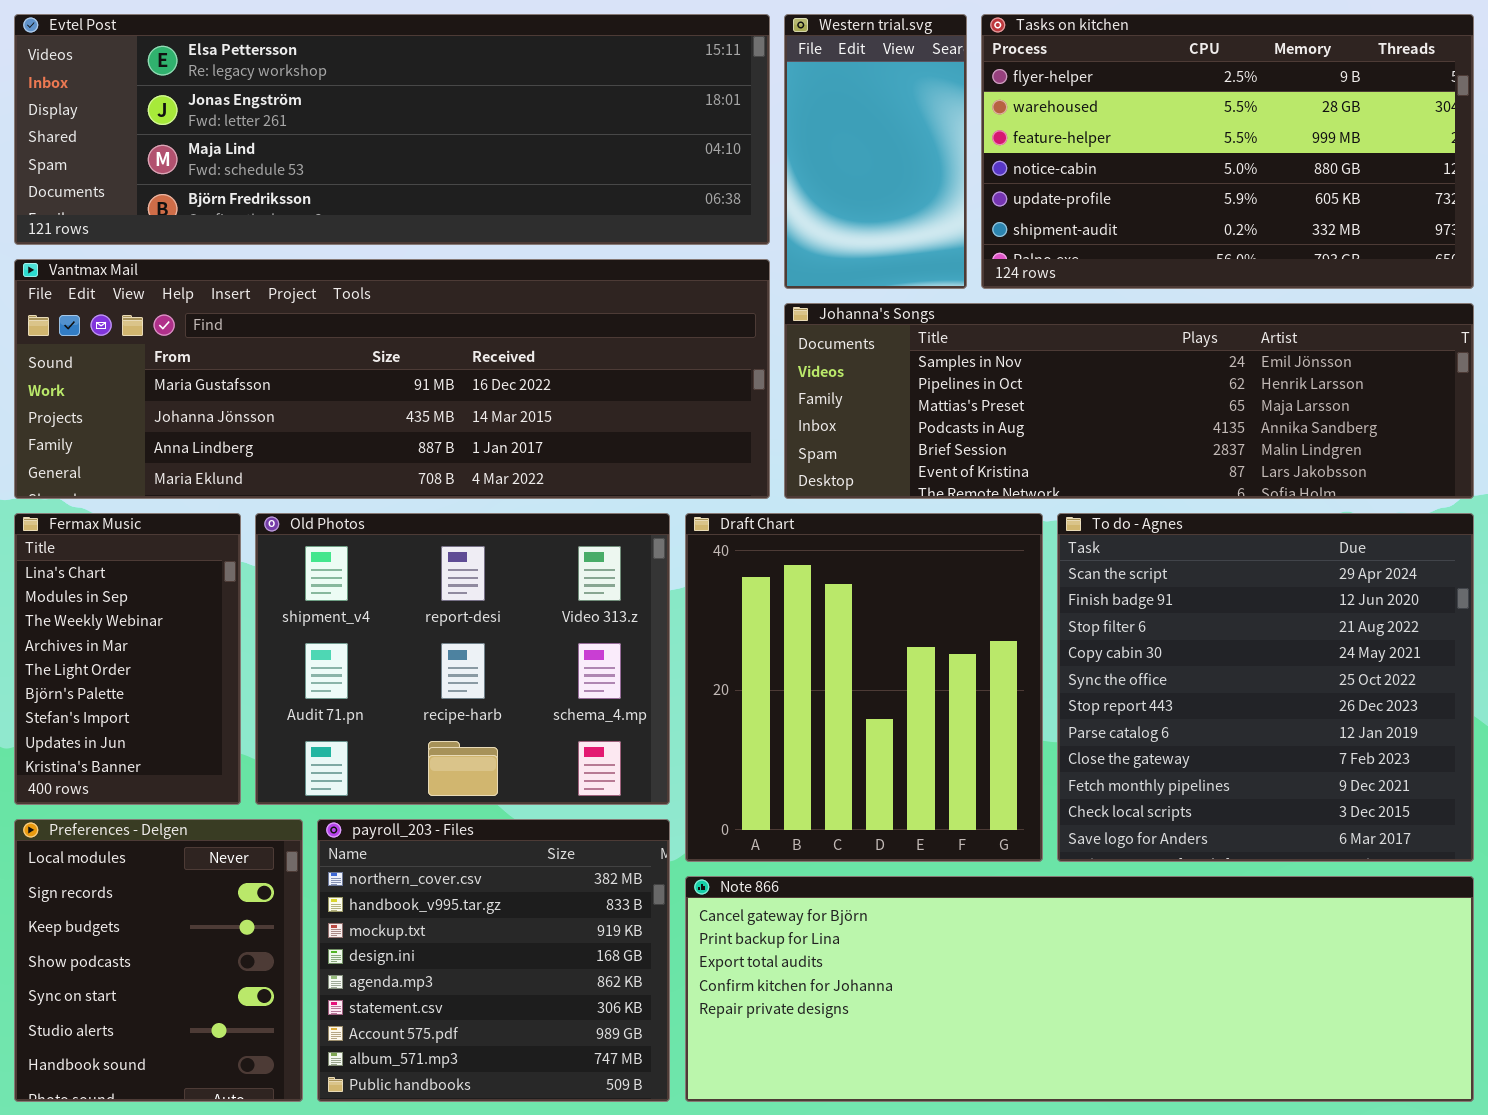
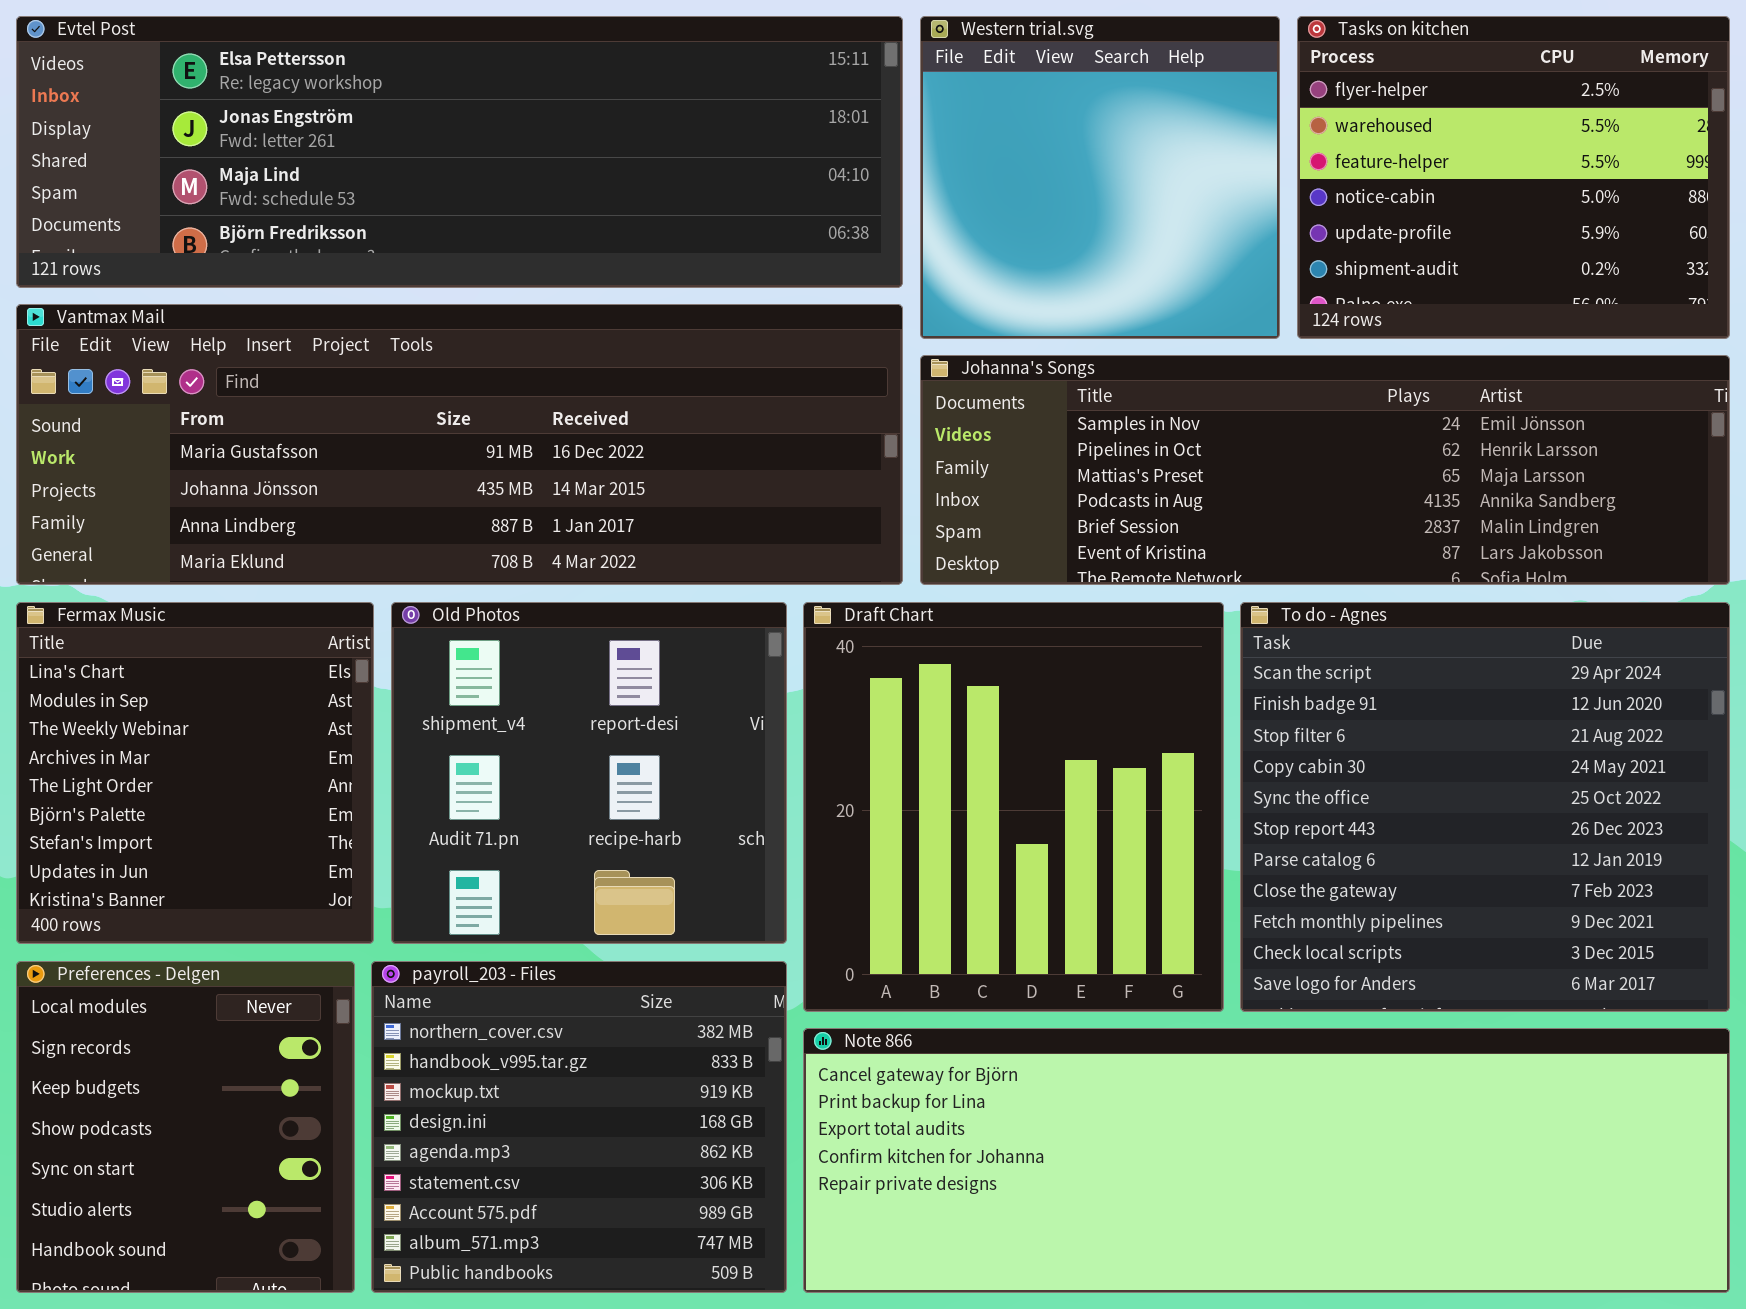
Western trial.svg: [784,14,967,289] -> [920,16,1280,339], resized
Tasks on kitchen: [981,14,1474,289] -> [1297,16,1730,339], resized
Fermax Music: [14,513,241,805] -> [16,602,374,944], resized
Old Photos: [255,513,670,805] -> [391,602,787,944], resized

